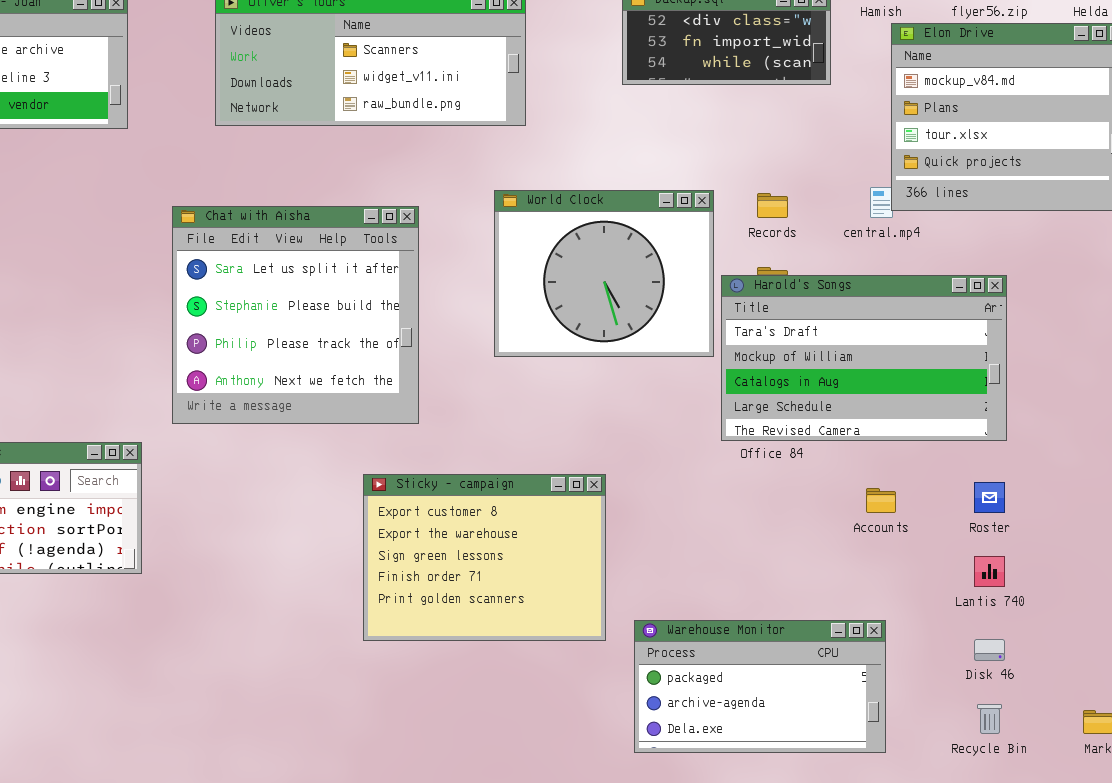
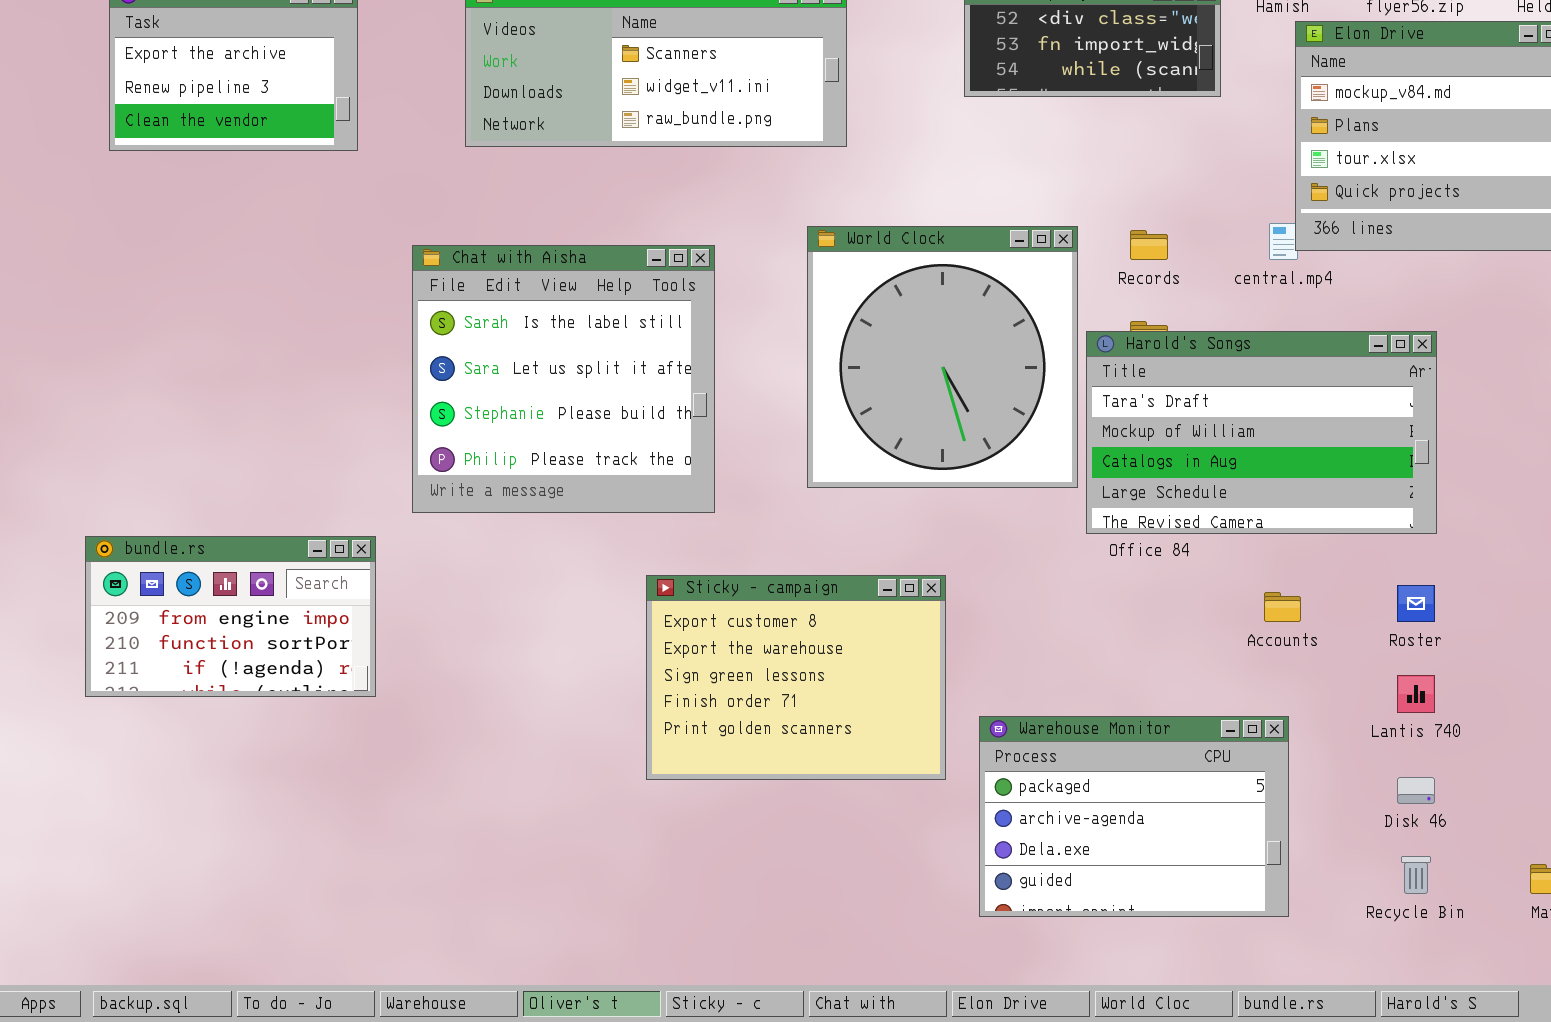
World Clock: [494,190,714,357] -> [807,226,1078,488], resized
Chat with Aisha: [172,206,419,424] -> [412,245,715,513], scrolled up 1 row
Warehouse Monitor: [634,620,886,753] -> [979,716,1289,917], resized

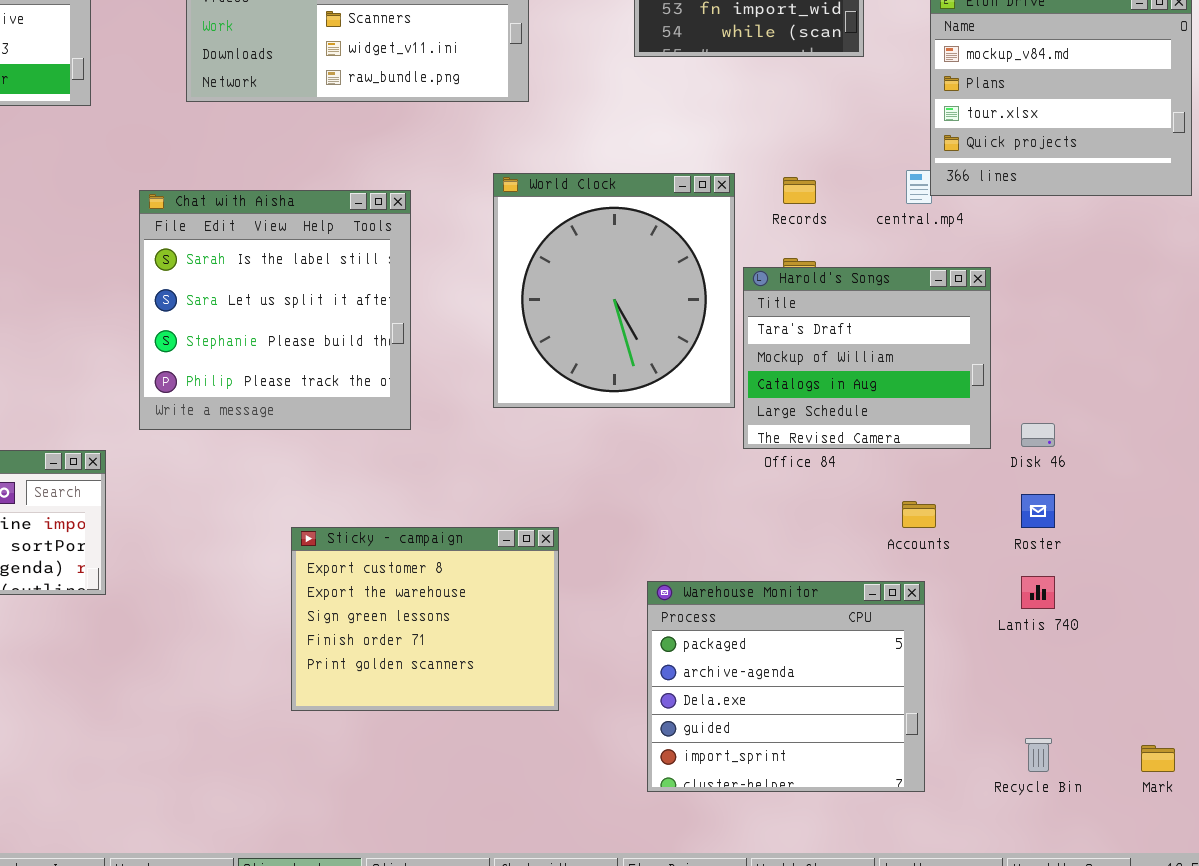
Harold's Songs: [1086,331,1437,534] -> [743,267,991,449], resized
Sticky - campaign: [646,575,946,780] -> [291,527,559,711], moved
Warehouse Monitor: [979,716,1289,917] -> [647,581,925,792], resized
Disk 46: [1397,777,1435,804] -> [1021,423,1055,447], moved

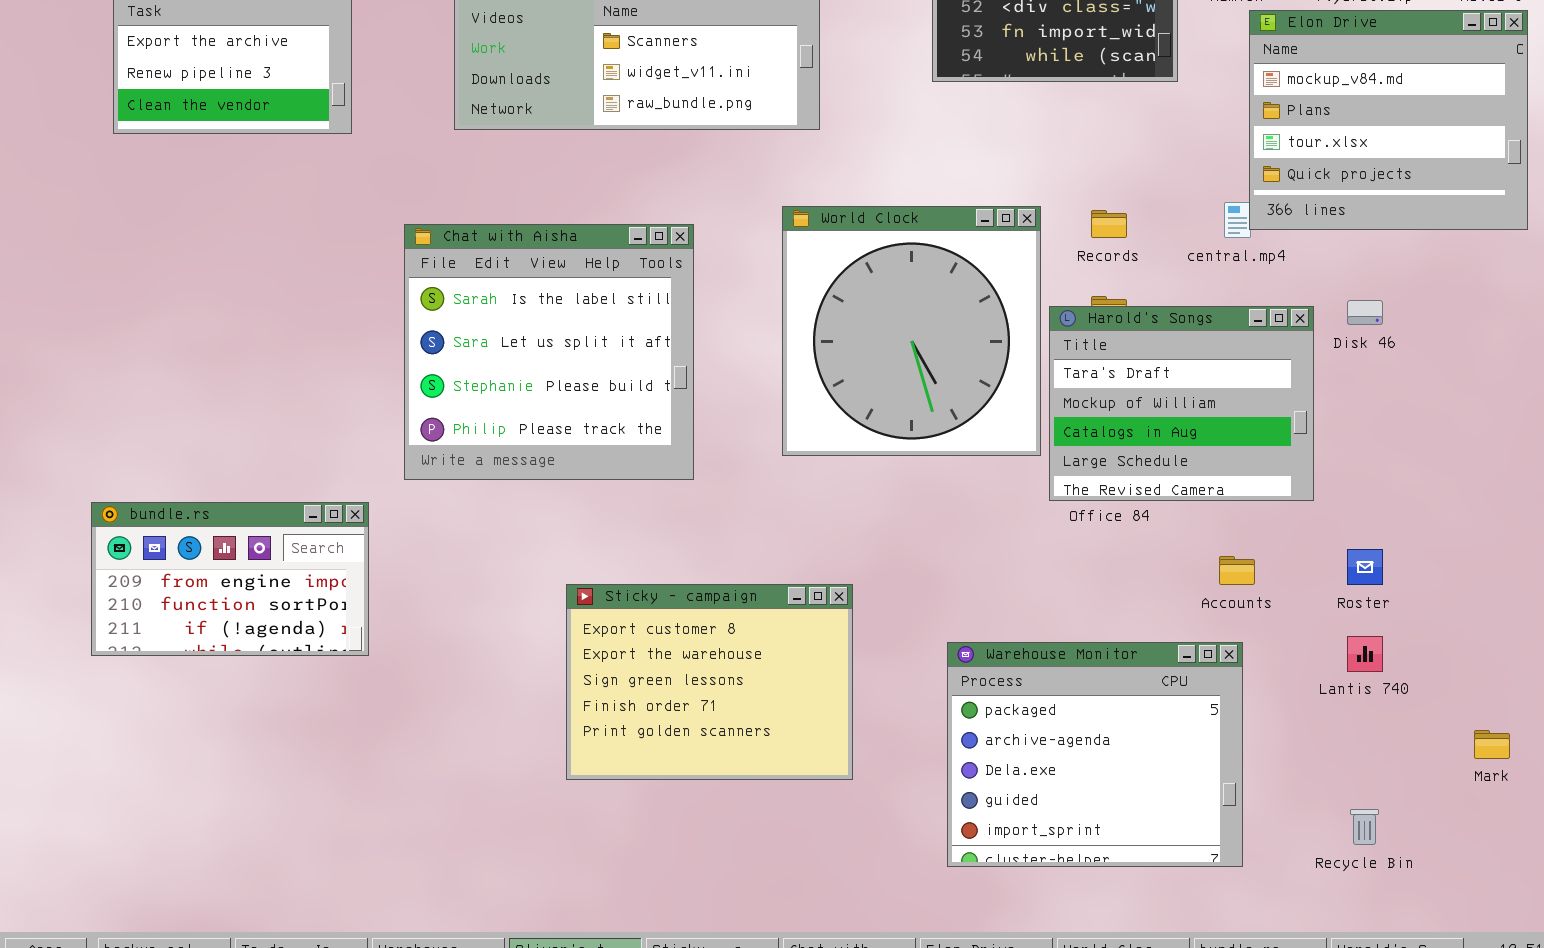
Disk 46: [1021,423,1055,447] -> [1347,300,1383,325], moved
Mark: [1141,745,1175,772] -> [1474,730,1510,759], moved

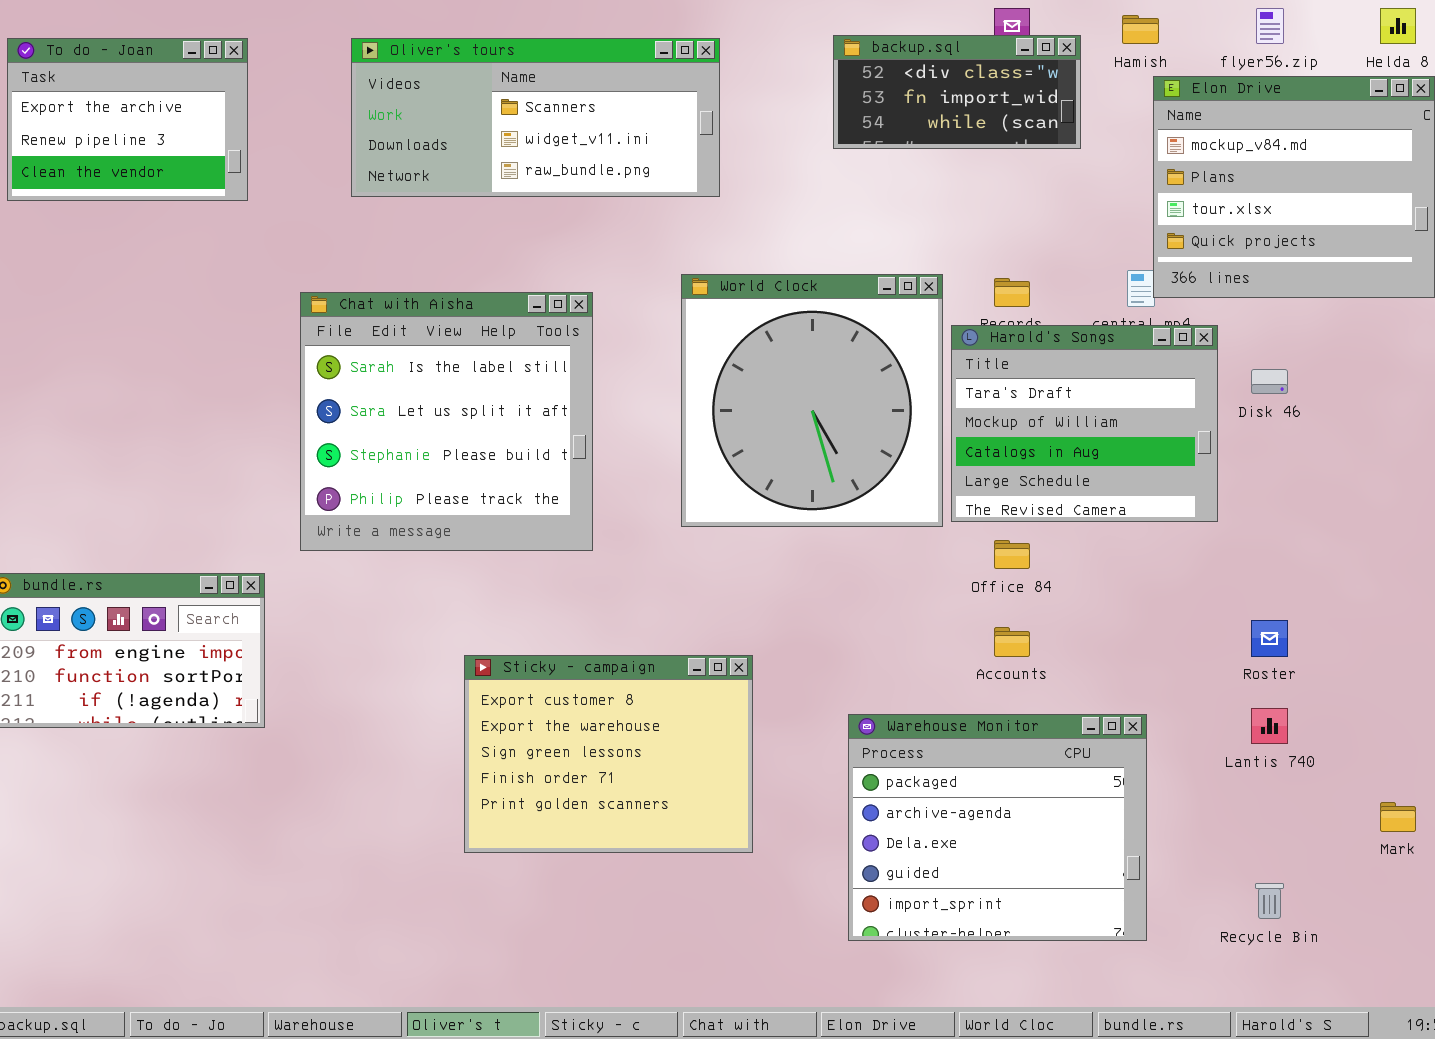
Harold's Songs: [1049,306,1314,501] -> [951,325,1218,522], moved
Accounts: [1219,556,1255,585] -> [994,627,1030,657], moved

